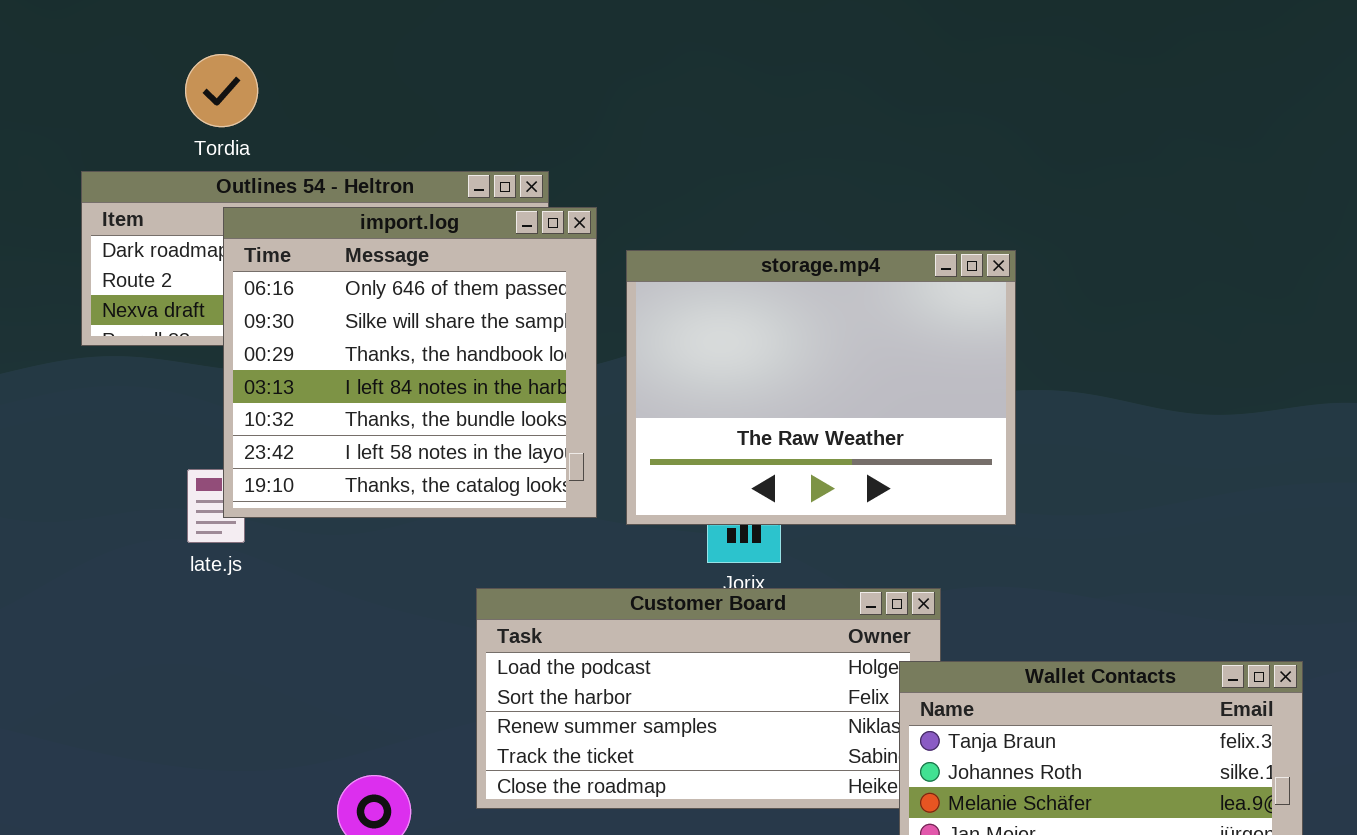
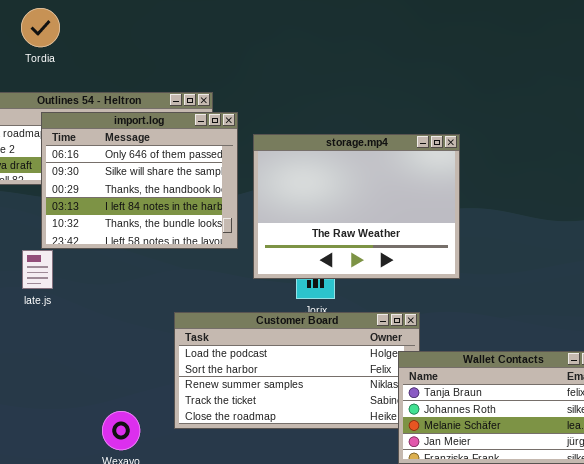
Tordia: [185,54,258,127] -> [21,8,60,47], moved
import.log: [223,207,597,518] -> [41,112,238,249], resized

